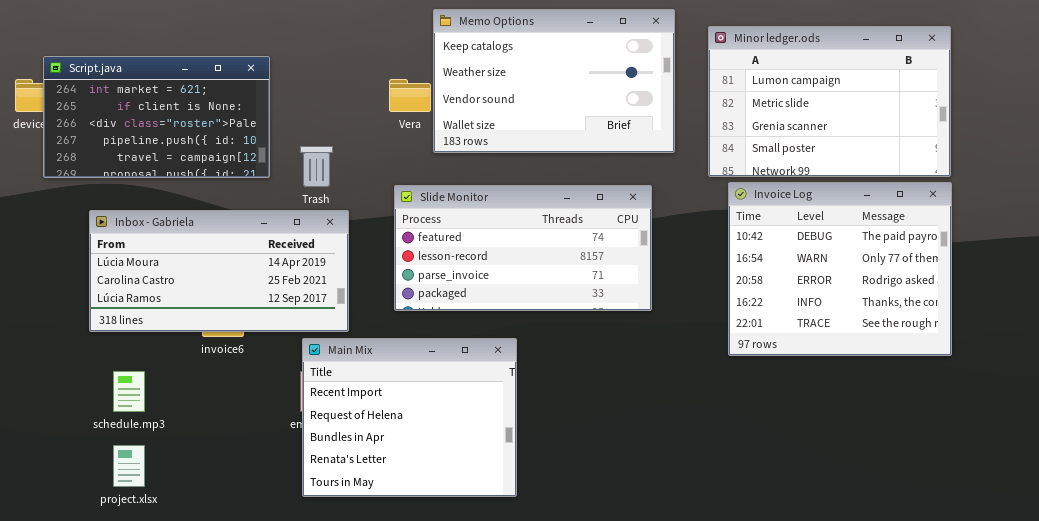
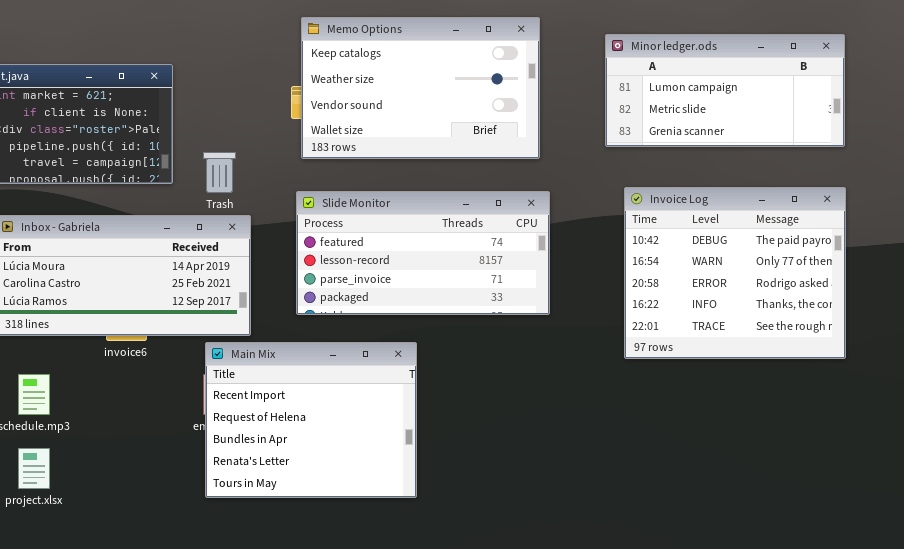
Memo Options: [433,9,675,153] -> [301,17,540,159], moved
Minor ledger.ods: [708,26,951,177] -> [605,34,845,147], resized

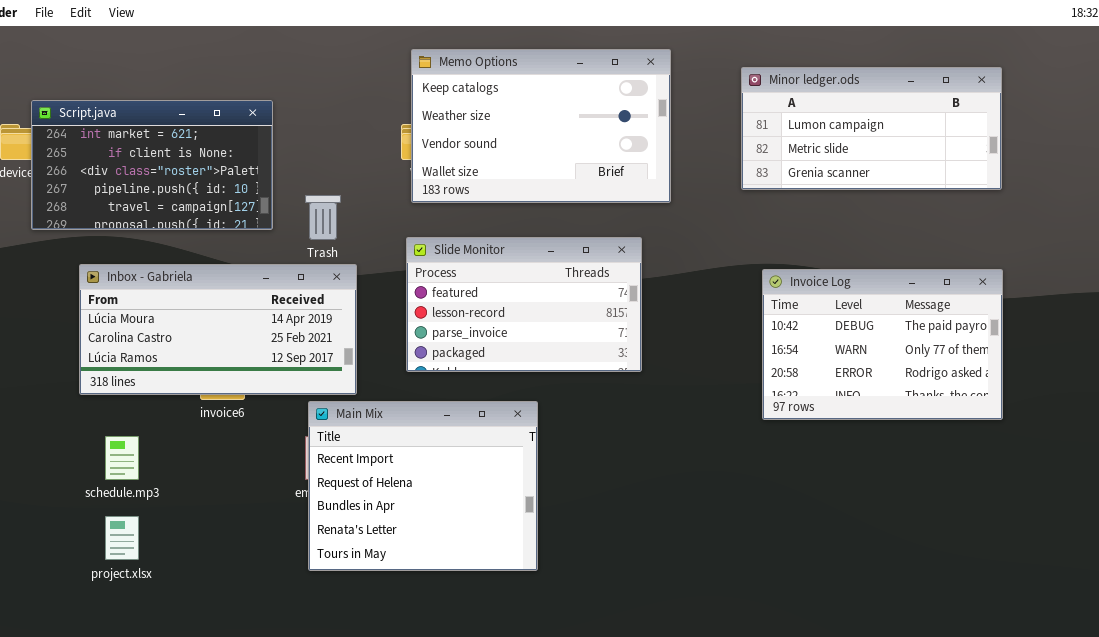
Invoice Log: [624,187,846,359] -> [762,269,1003,420], resized
Slide Monitor: [296,191,550,315] -> [406,237,642,372], resized

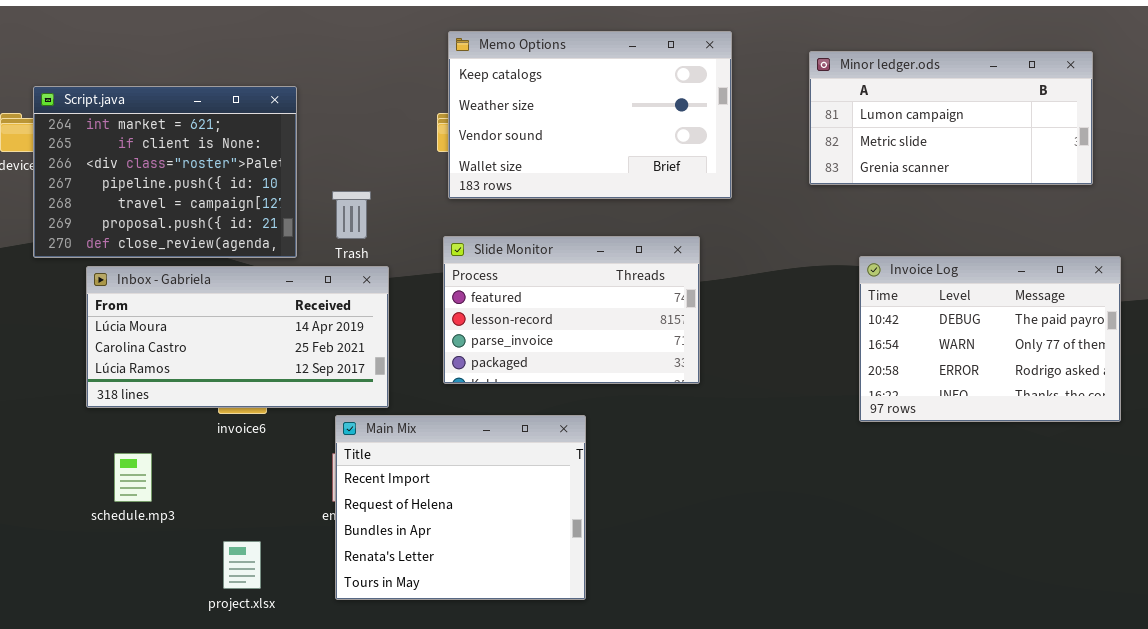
Script.java: [31,100,273,230] -> [33,86,297,258], resized
Invoice Log: [762,269,1003,420] -> [859,256,1121,422], moved
project.xlsx: [105,516,139,560] -> [223,541,261,589], moved

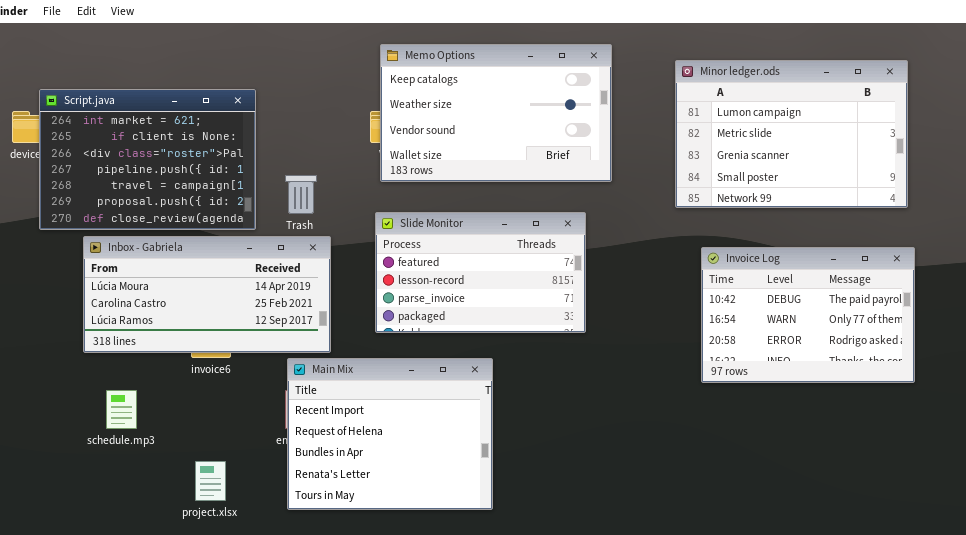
Minor ledger.ods: [809,51,1093,185] -> [675,60,908,208], resized
Invoice Log: [859,256,1121,422] -> [701,247,915,383], moved

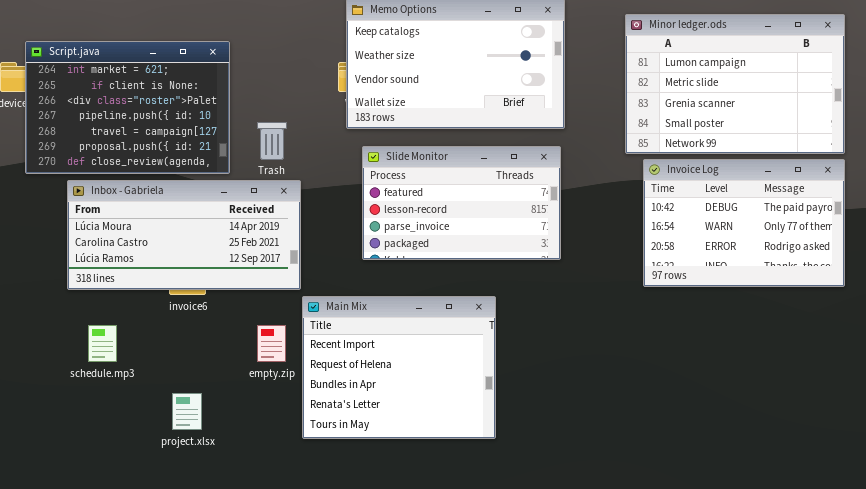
Slide Monitor: [375,212,586,333] -> [362,146,561,260], moved
Invoice Log: [701,247,915,383] -> [643,159,845,287], moved
Main Mix: [287,358,493,510] -> [302,296,496,439], moved

